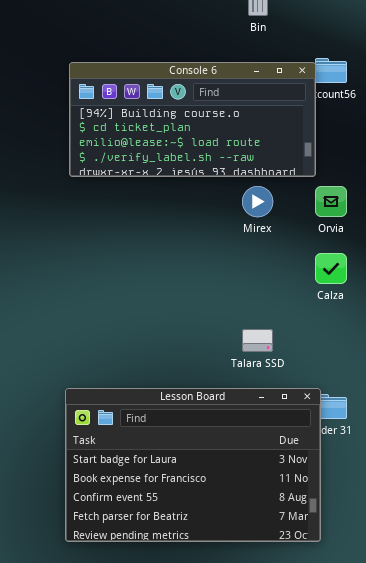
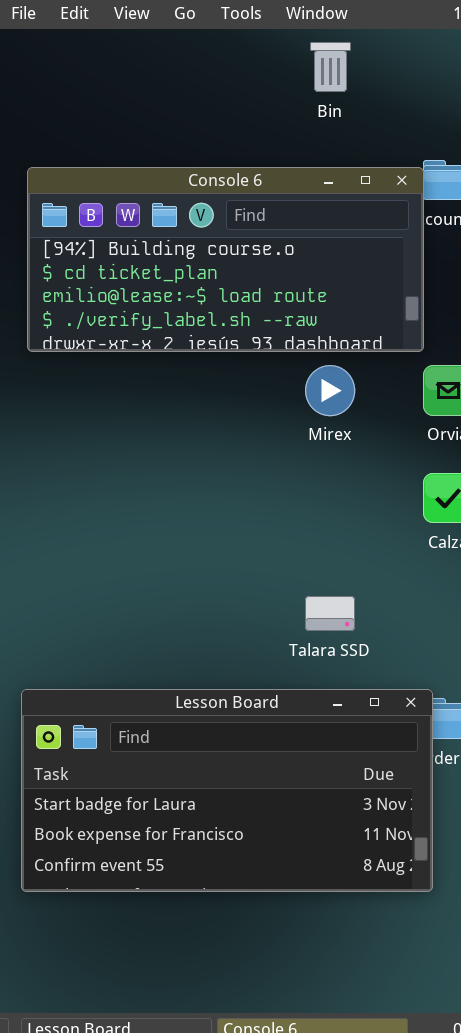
Lesson Board: [65,388,321,542] -> [21,689,433,892], resized

